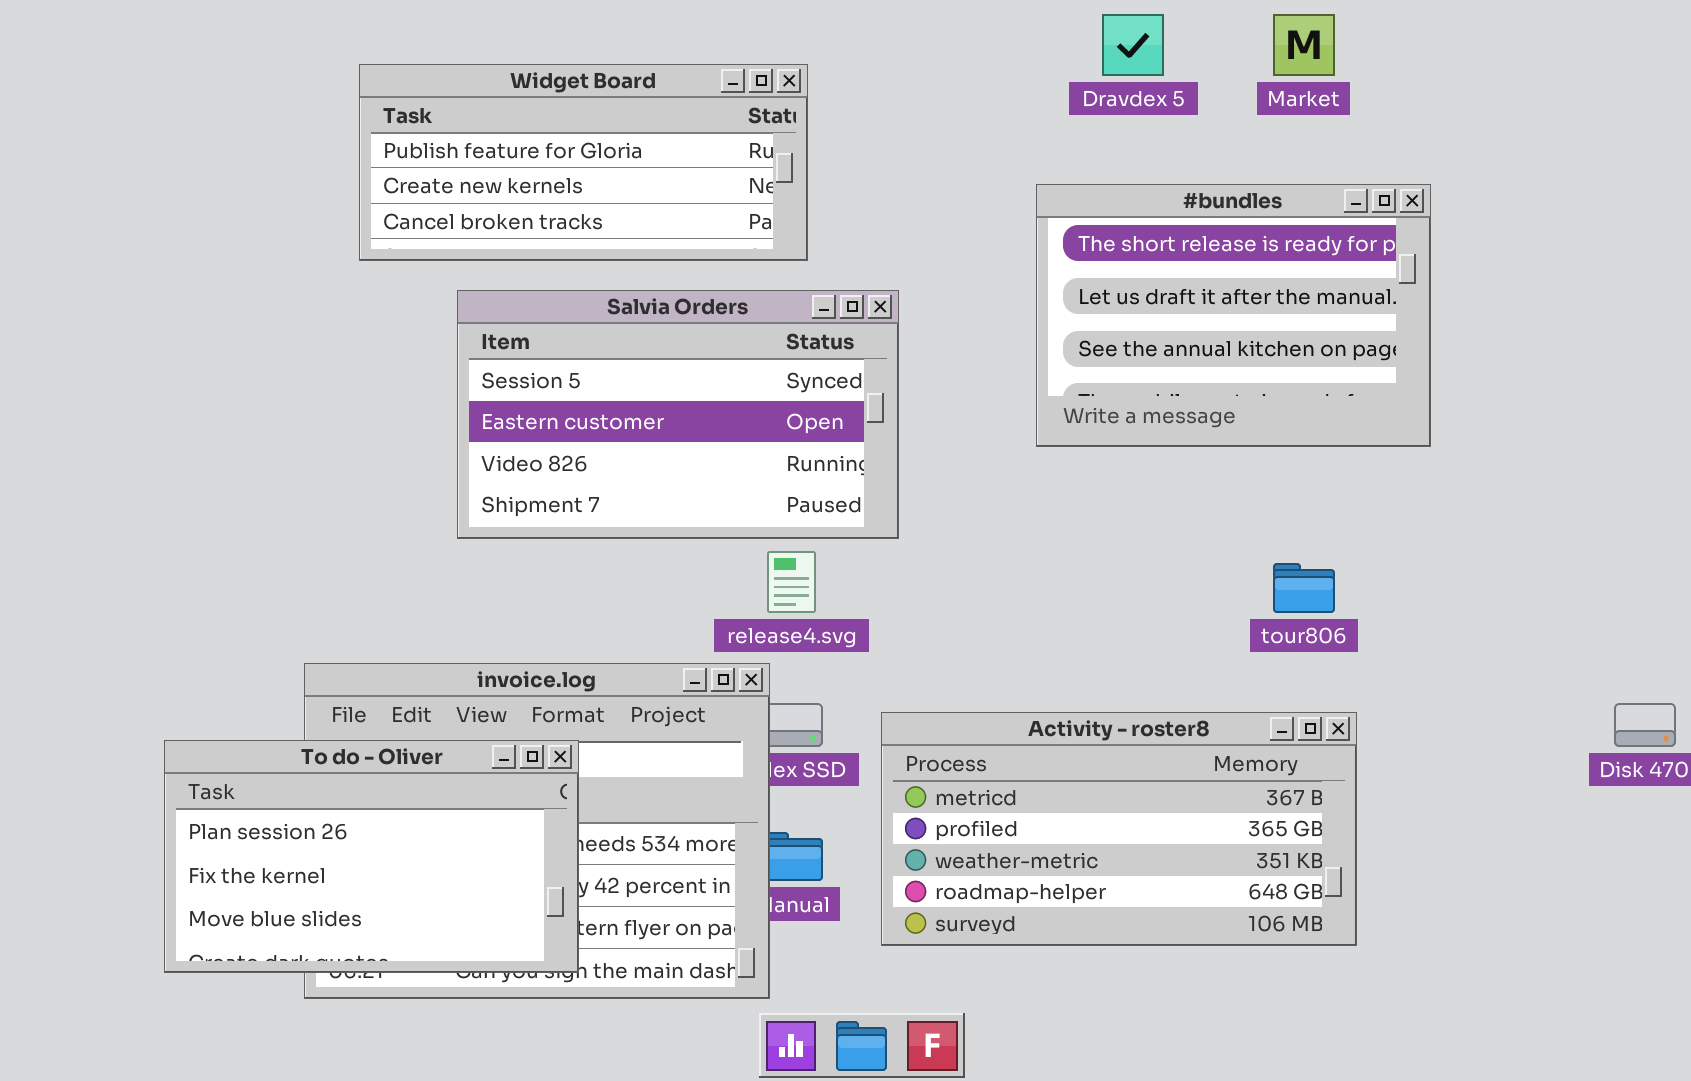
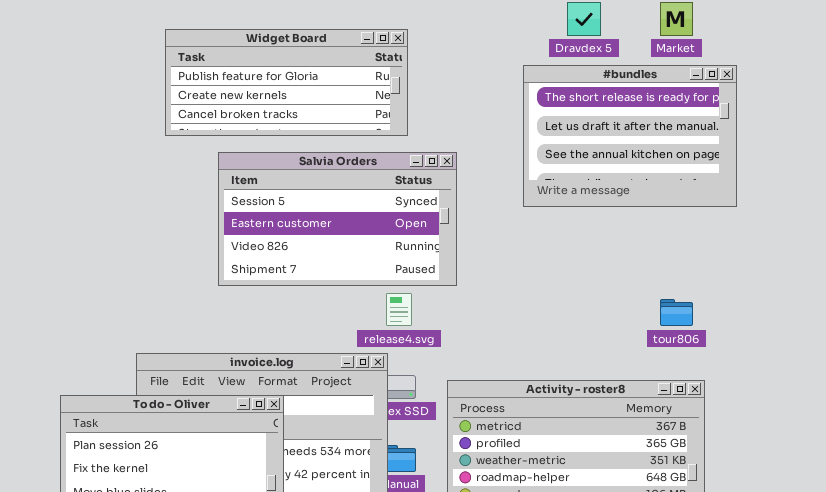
#bundles: [1036,184,1431,447] -> [523,65,737,207], moved

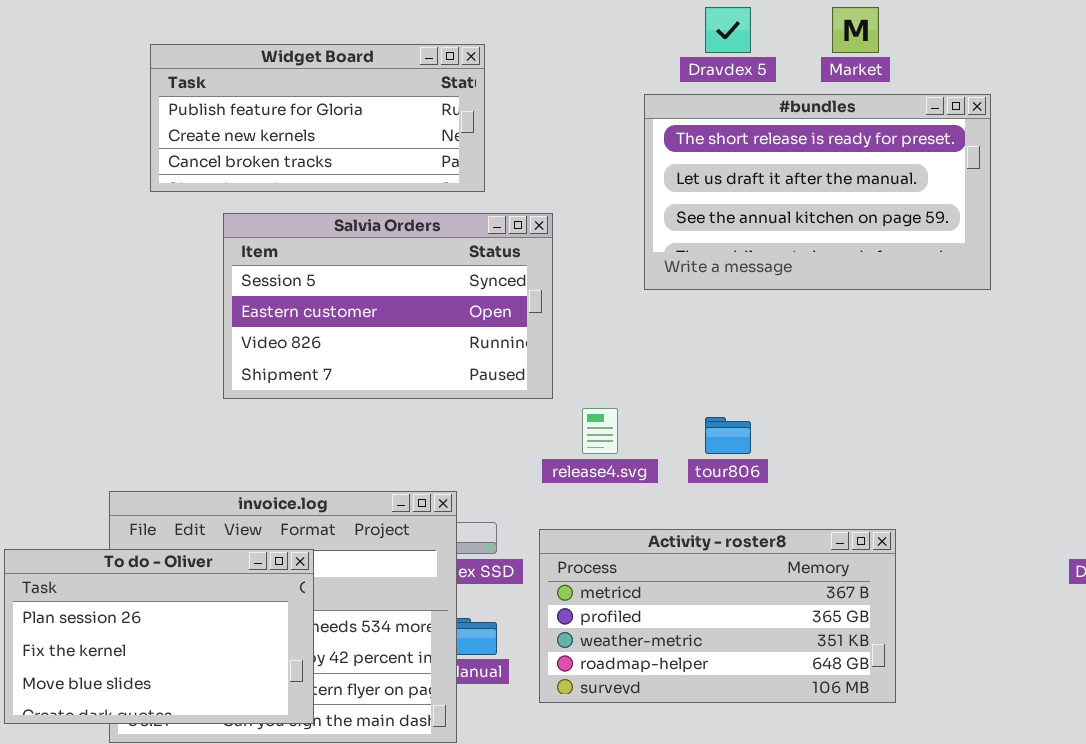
#bundles: [523,65,737,207] -> [644,94,991,290], resized
release4.svg: [386,293,412,326] -> [582,408,618,454], moved
tour806: [660,299,693,326] -> [705,417,751,454], moved

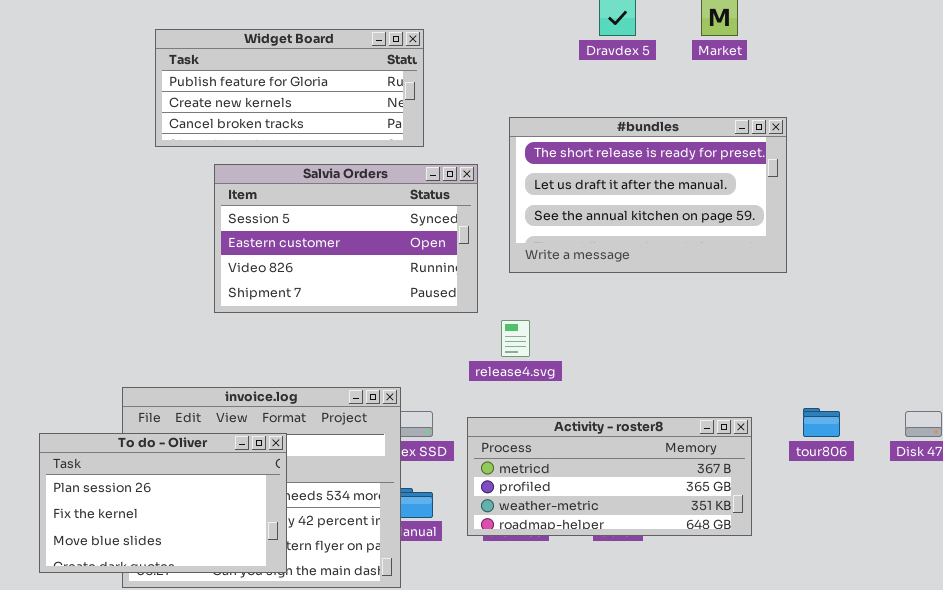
#bundles: [644,94,991,290] -> [509,117,787,273], moved
tour806: [705,417,751,454] -> [803,408,840,437], moved
Activity - roster8: [539,529,896,703] -> [467,417,752,536], resized

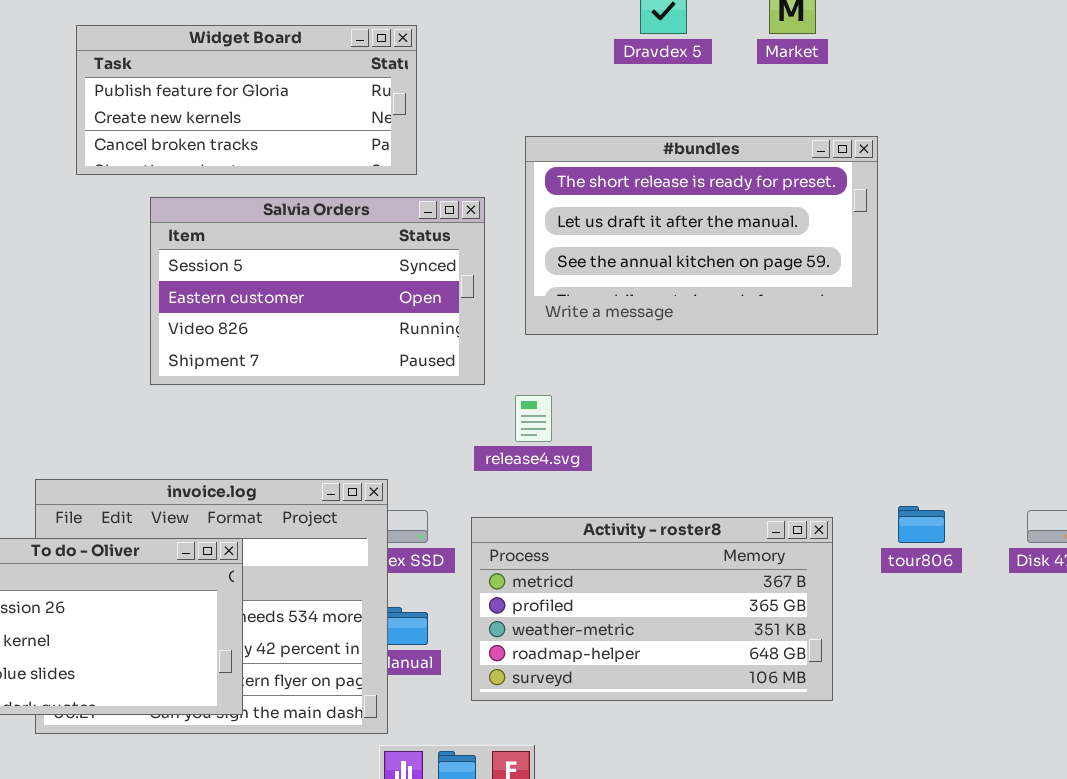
Activity - roster8: [467,417,752,536] -> [471,517,833,701], resized

